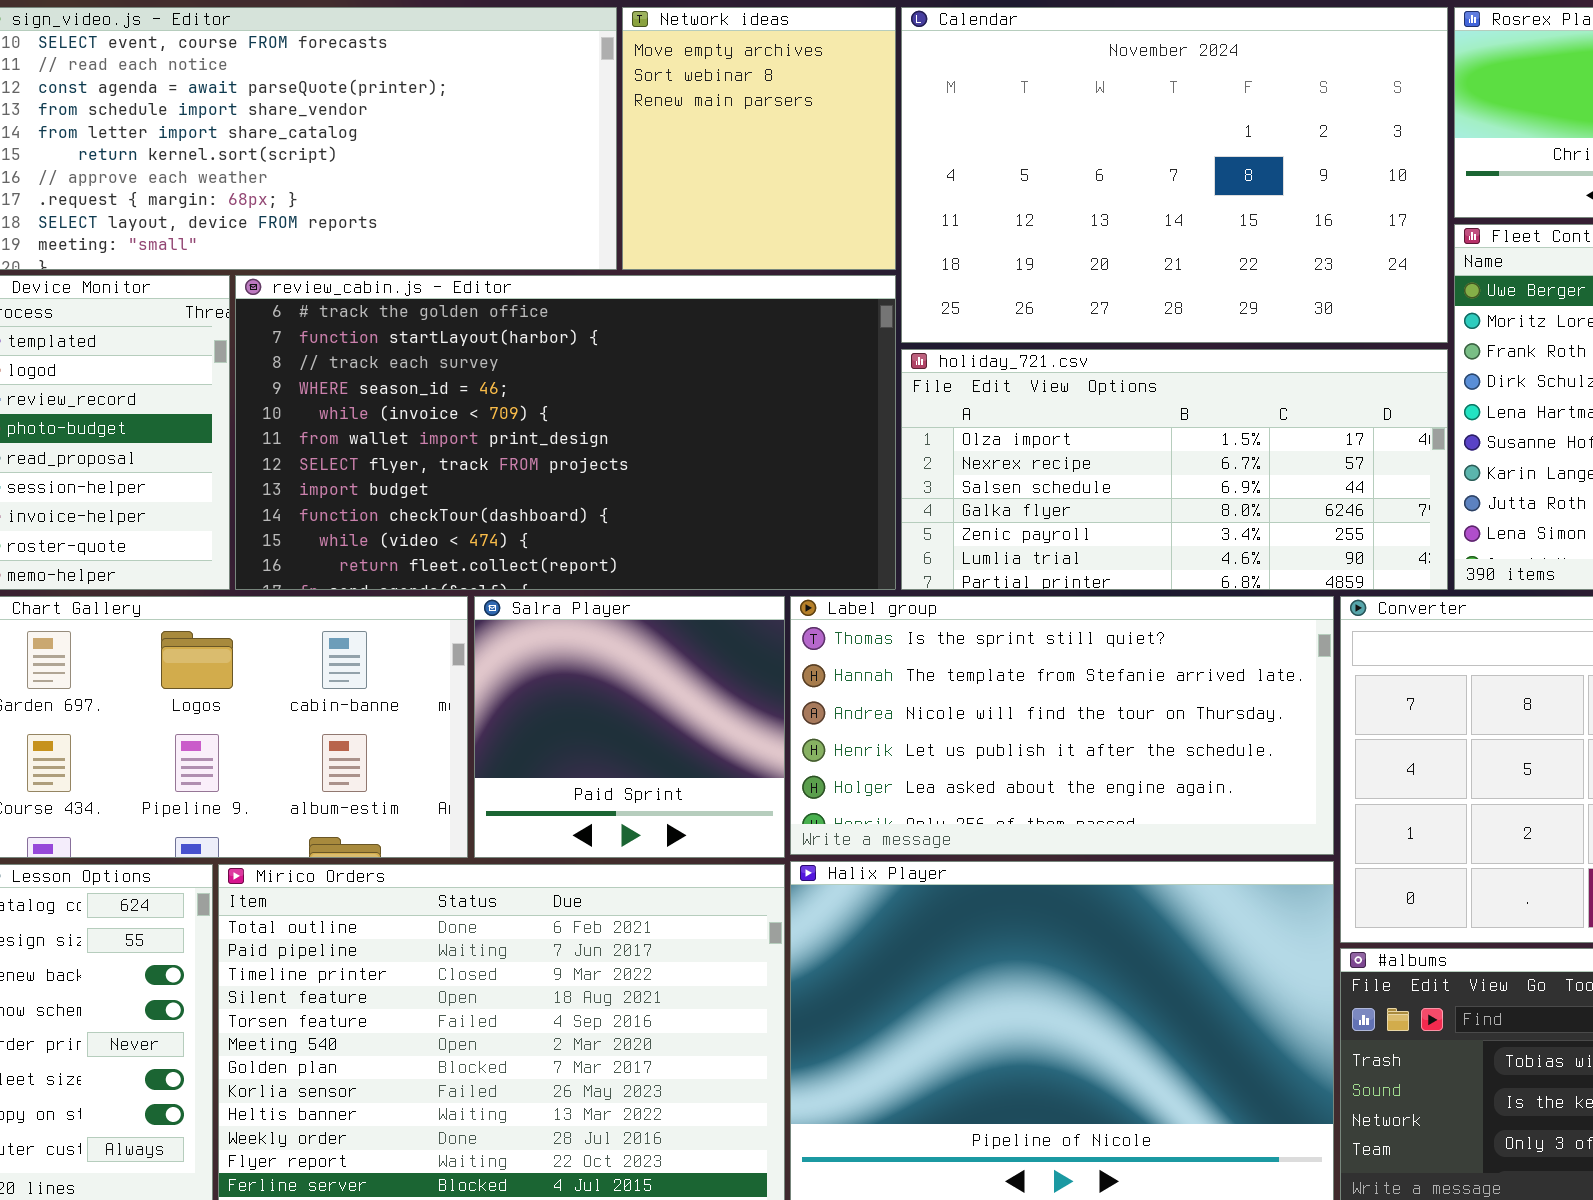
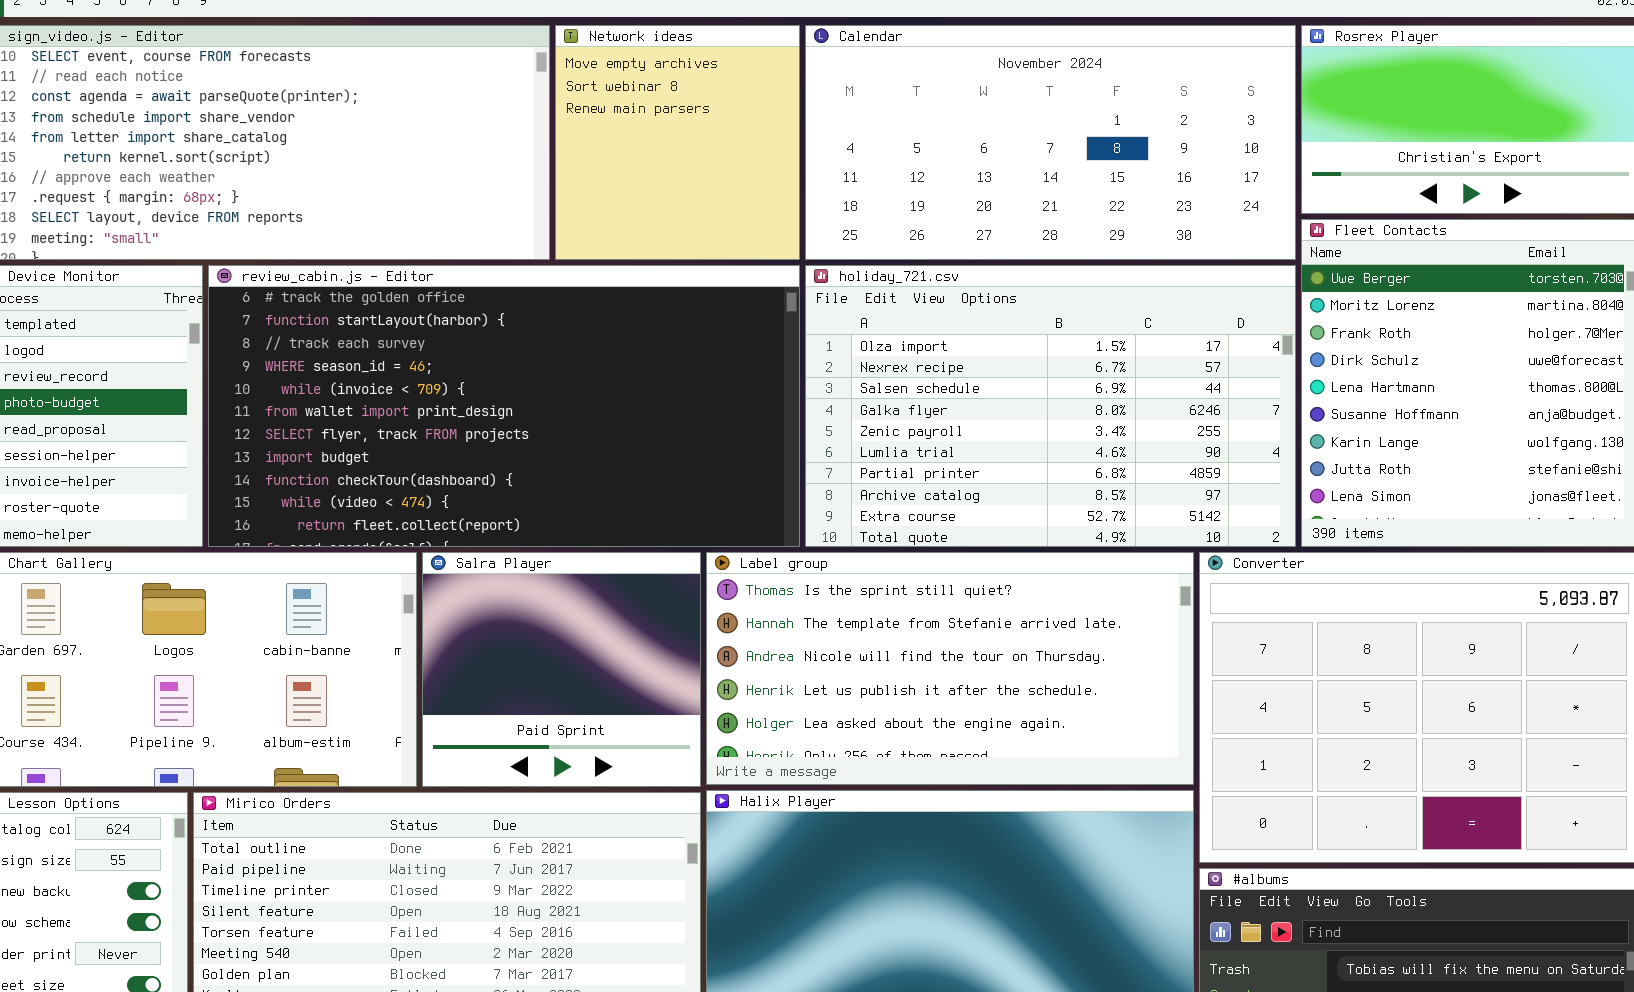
Calendar: [901,7,1448,343] -> [805,25,1296,260], resized
holiday_721.csv: [901,349,1448,590] -> [805,265,1296,547], resized

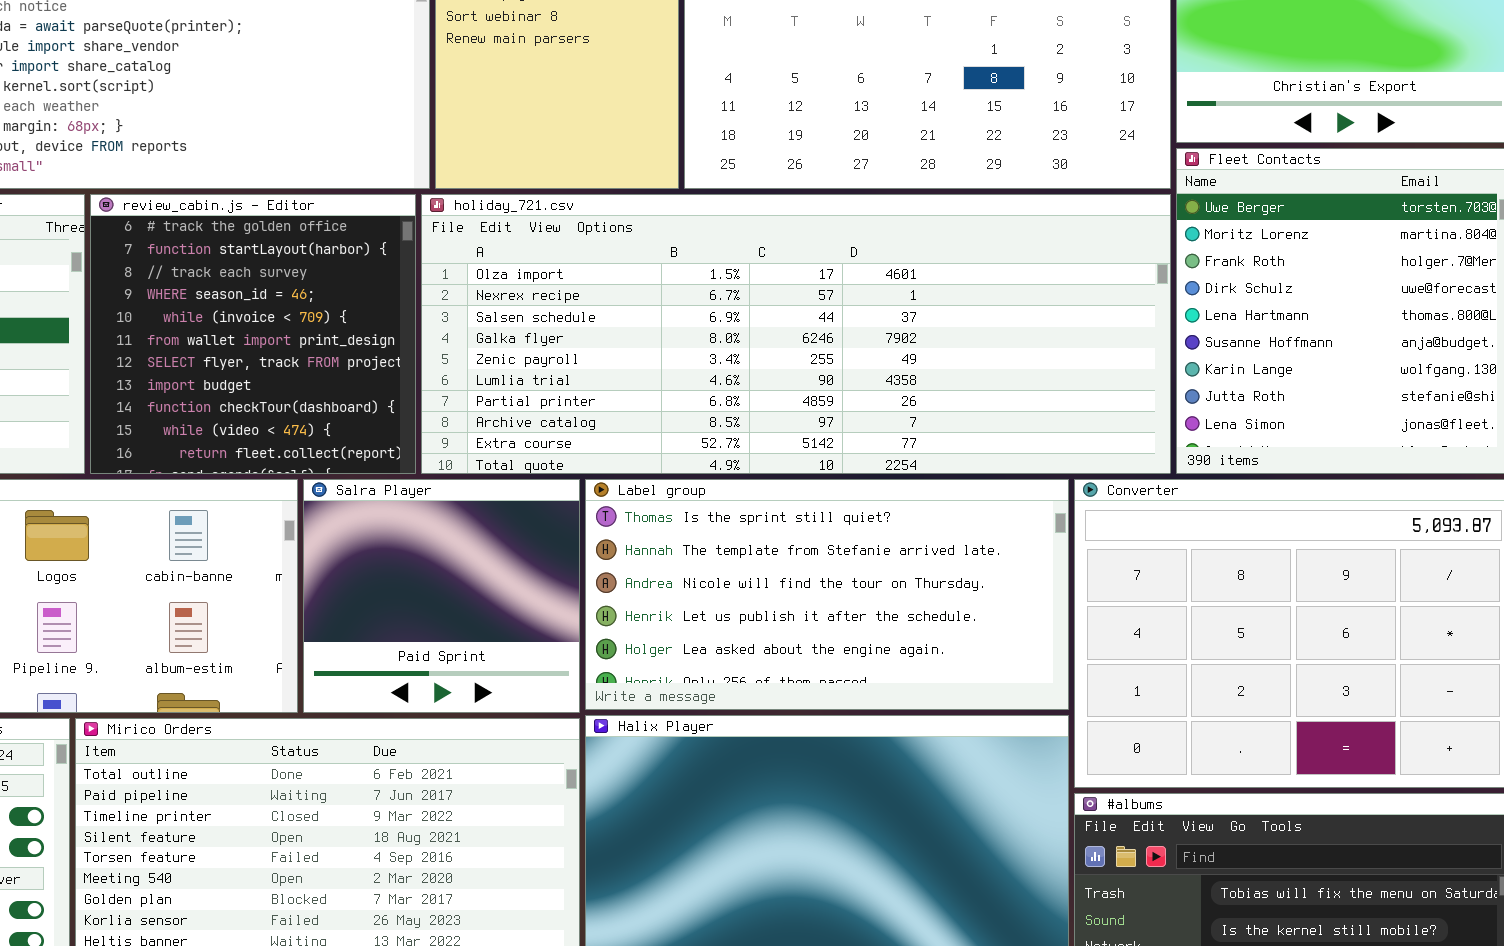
review_cabin.js - Editor: [208,265,800,547] -> [90,194,416,474], resized
holiday_721.csv: [805,265,1296,547] -> [421,194,1171,474], resized

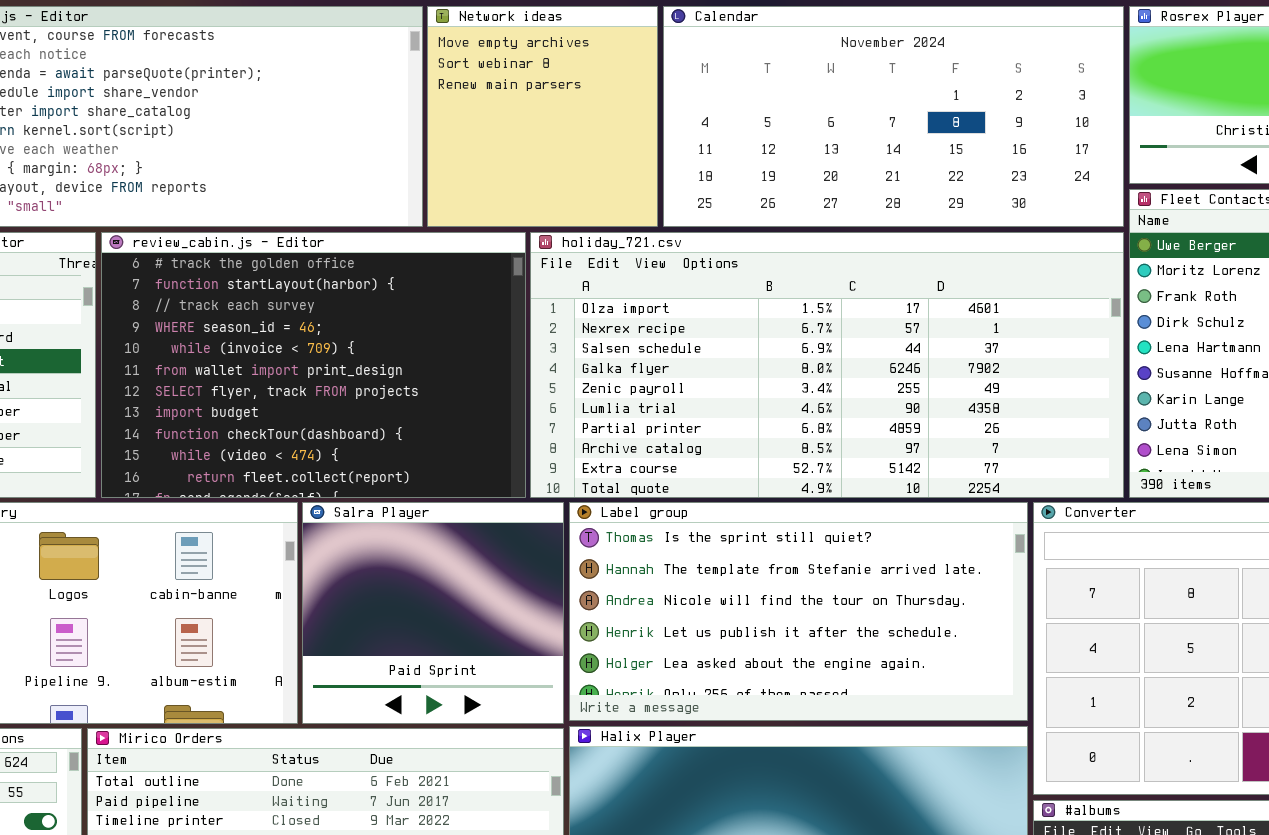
review_cabin.js - Editor: [90,194,416,474] -> [101,232,526,498], resized
holiday_721.csv: [421,194,1171,474] -> [530,232,1124,498], resized

